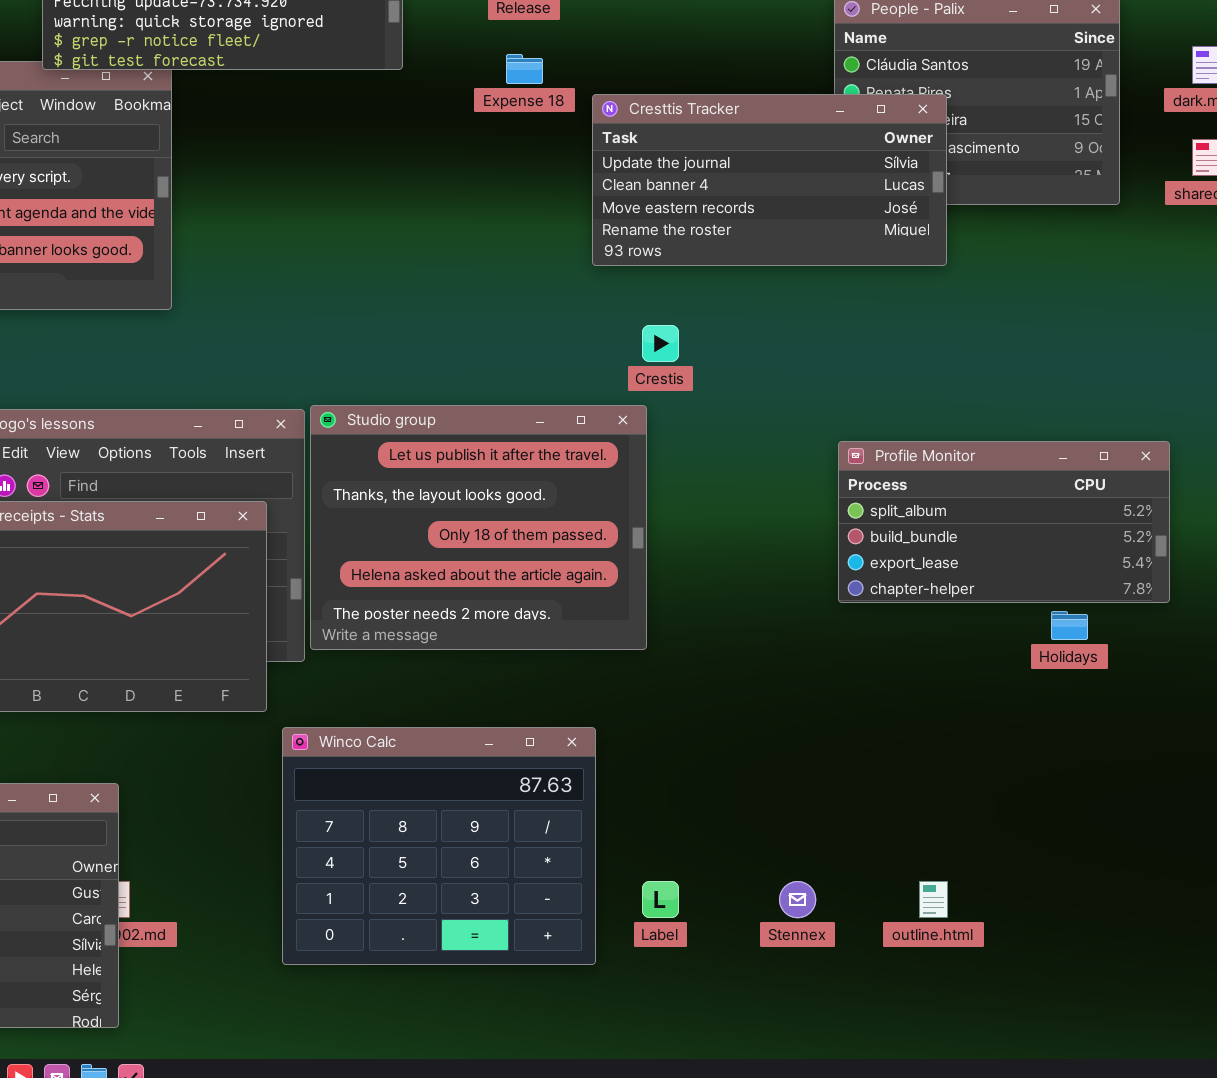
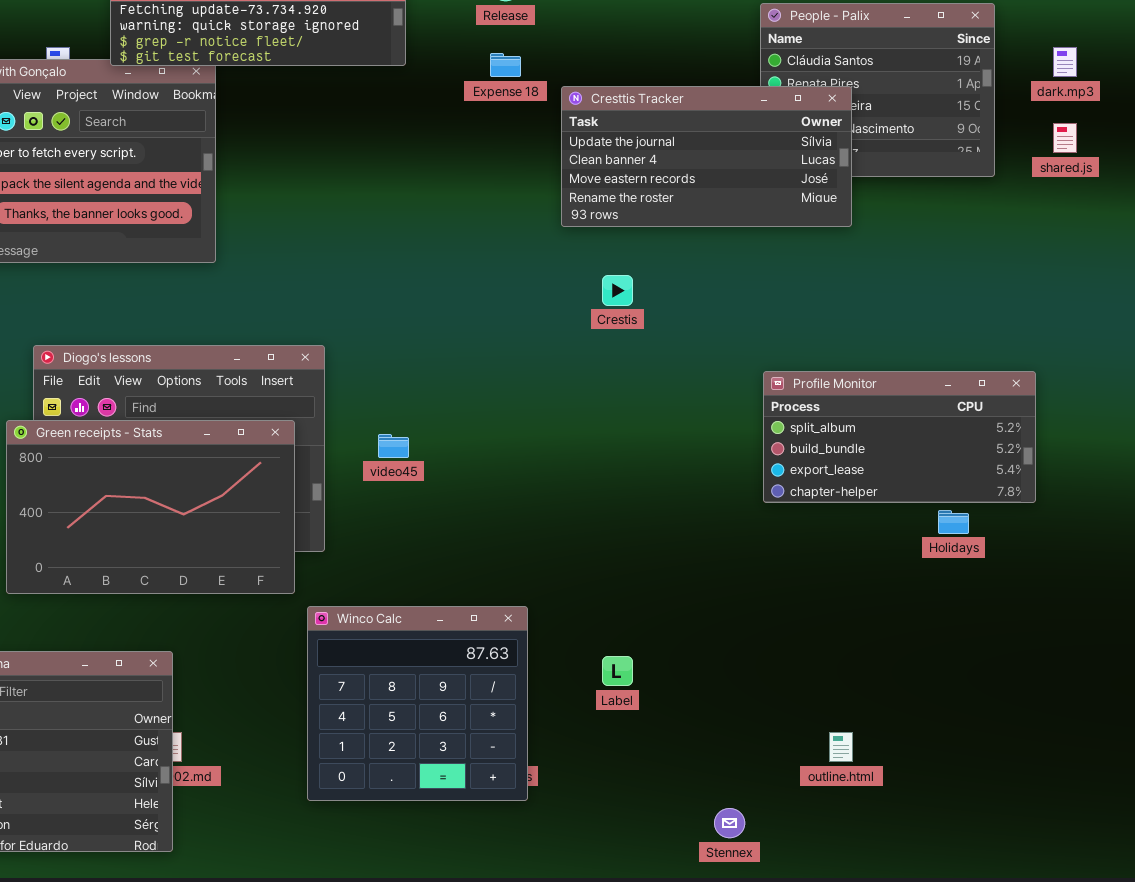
Studio group: [310,405,647,650] -> none, closed
Winco Calc: [282,727,596,965] -> [307,606,528,801], resized
Label: [642,881,679,918] -> [602,656,633,686], moved
Stennex: [779,881,816,918] -> [714,808,745,838], moved

